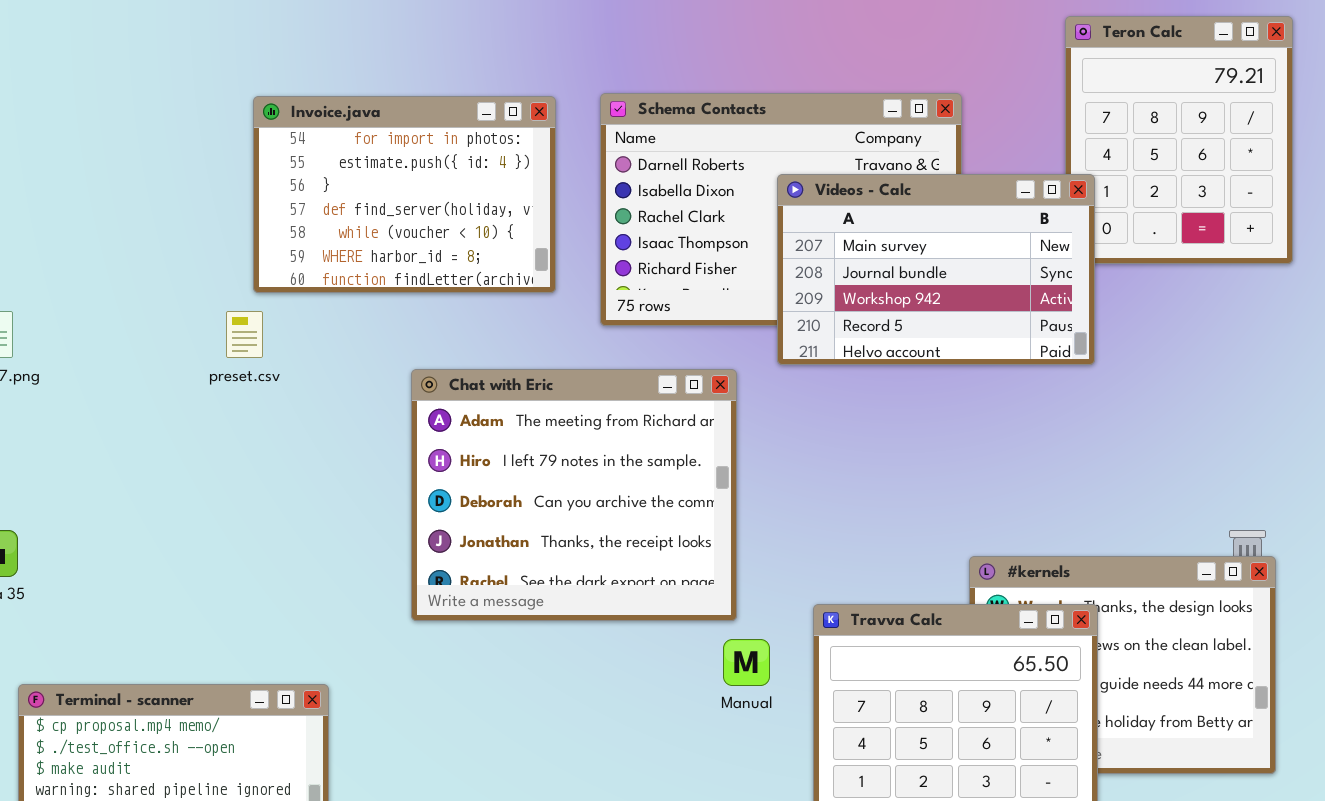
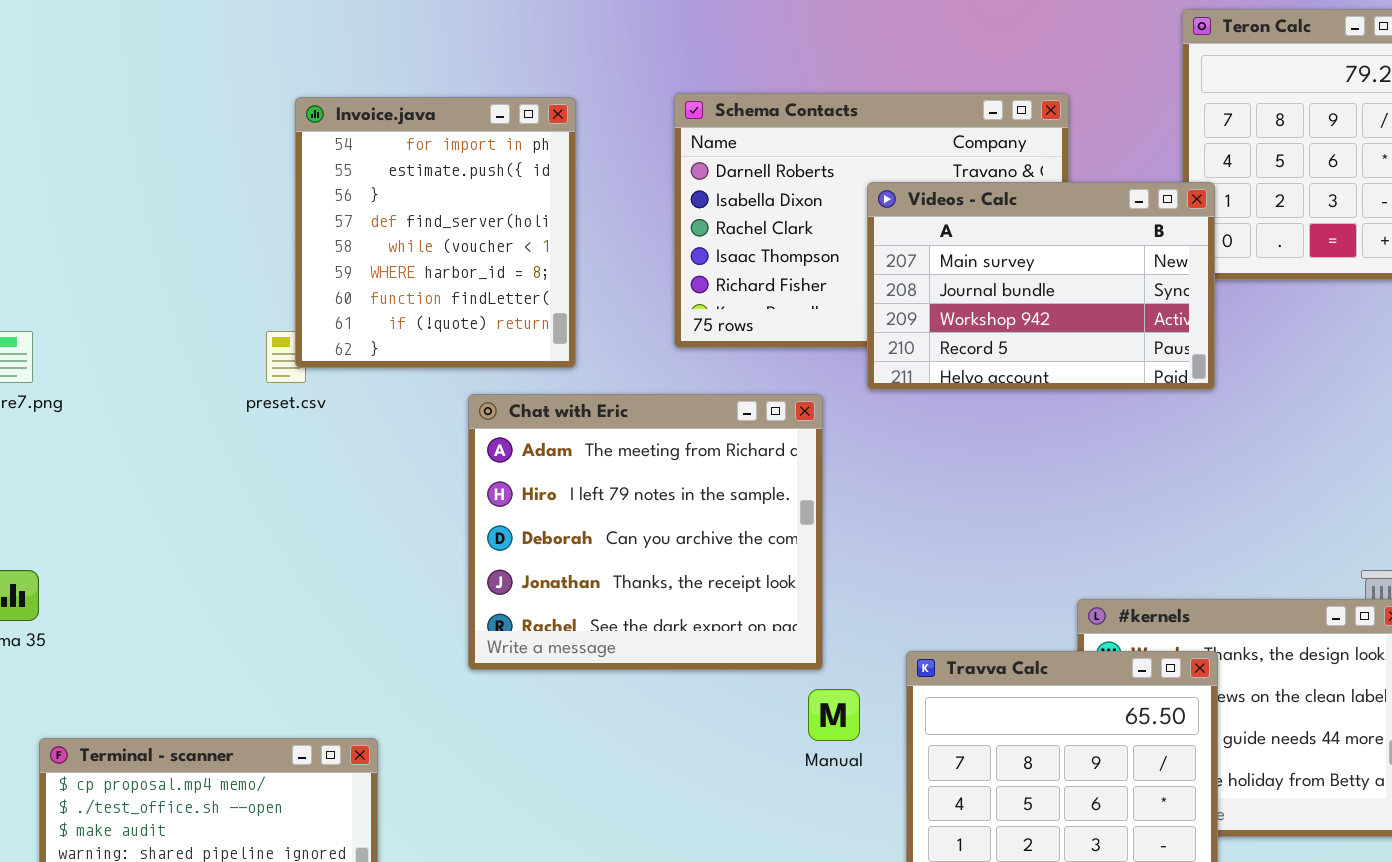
Invoice.java: [253,96,556,293] -> [295,97,576,368], resized

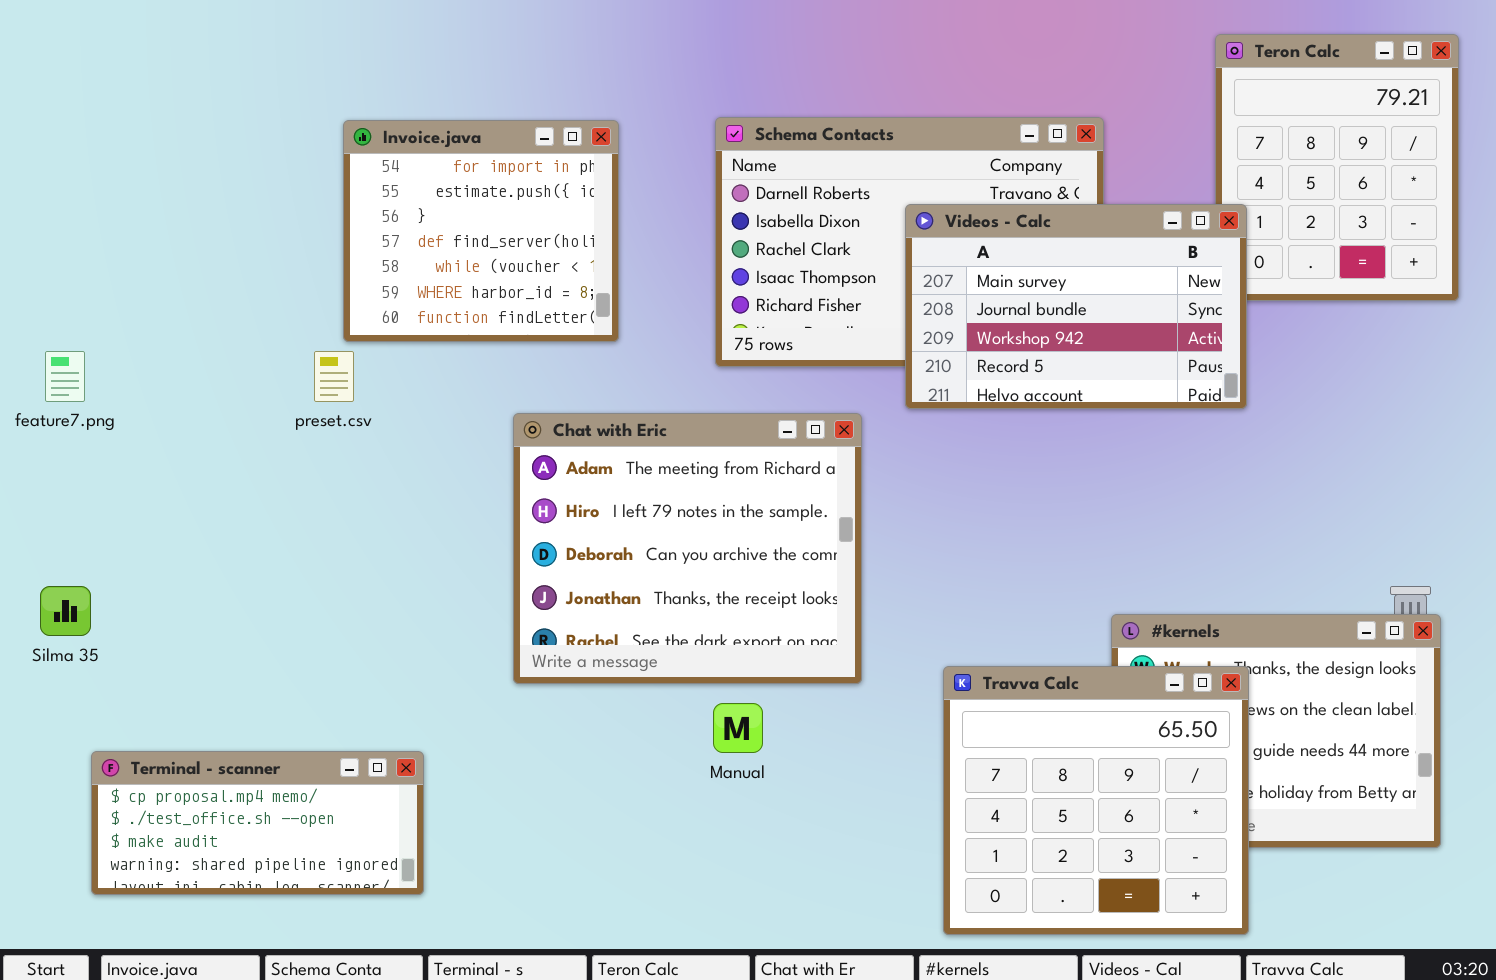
Invoice.java: [295,97,576,368] -> [343,120,619,342], resized
Manual: [808,689,860,741] -> [713,703,763,753], moved

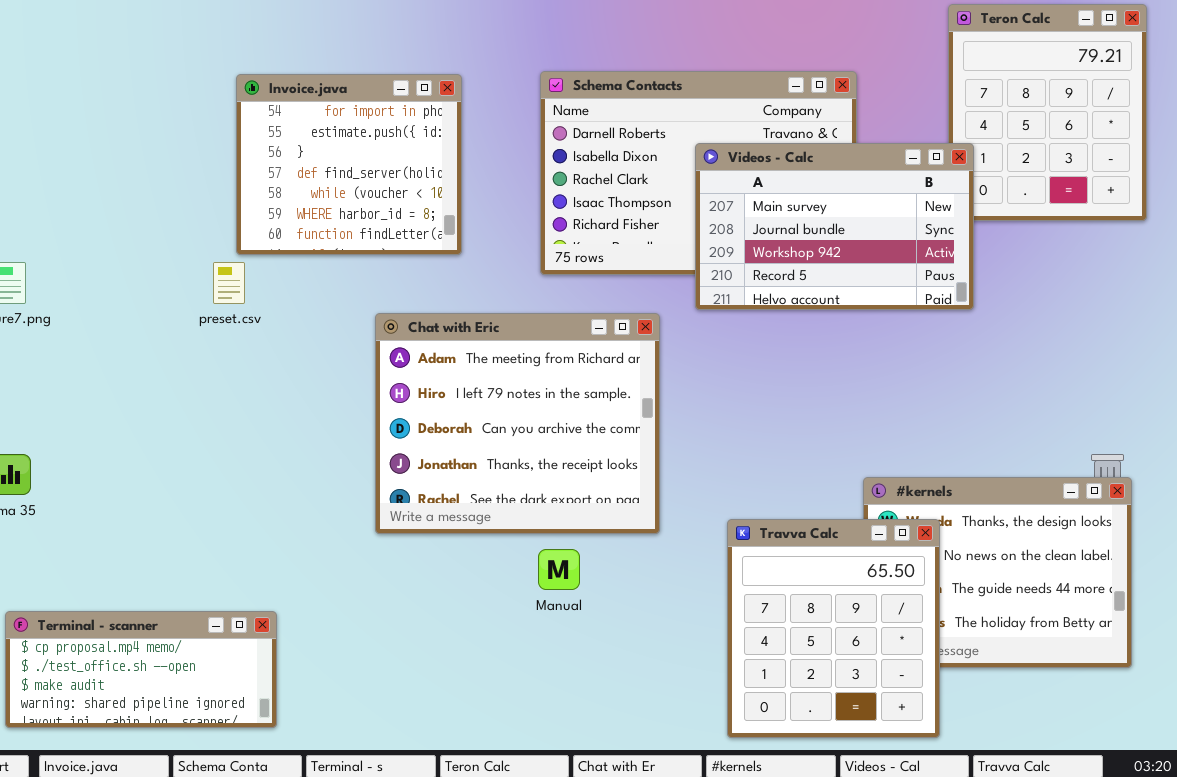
Travva Calc: [943,666,1249,935] -> [727,519,940,738], resized
Terminal - scanner: [91,751,424,895] -> [5,611,277,728], moved

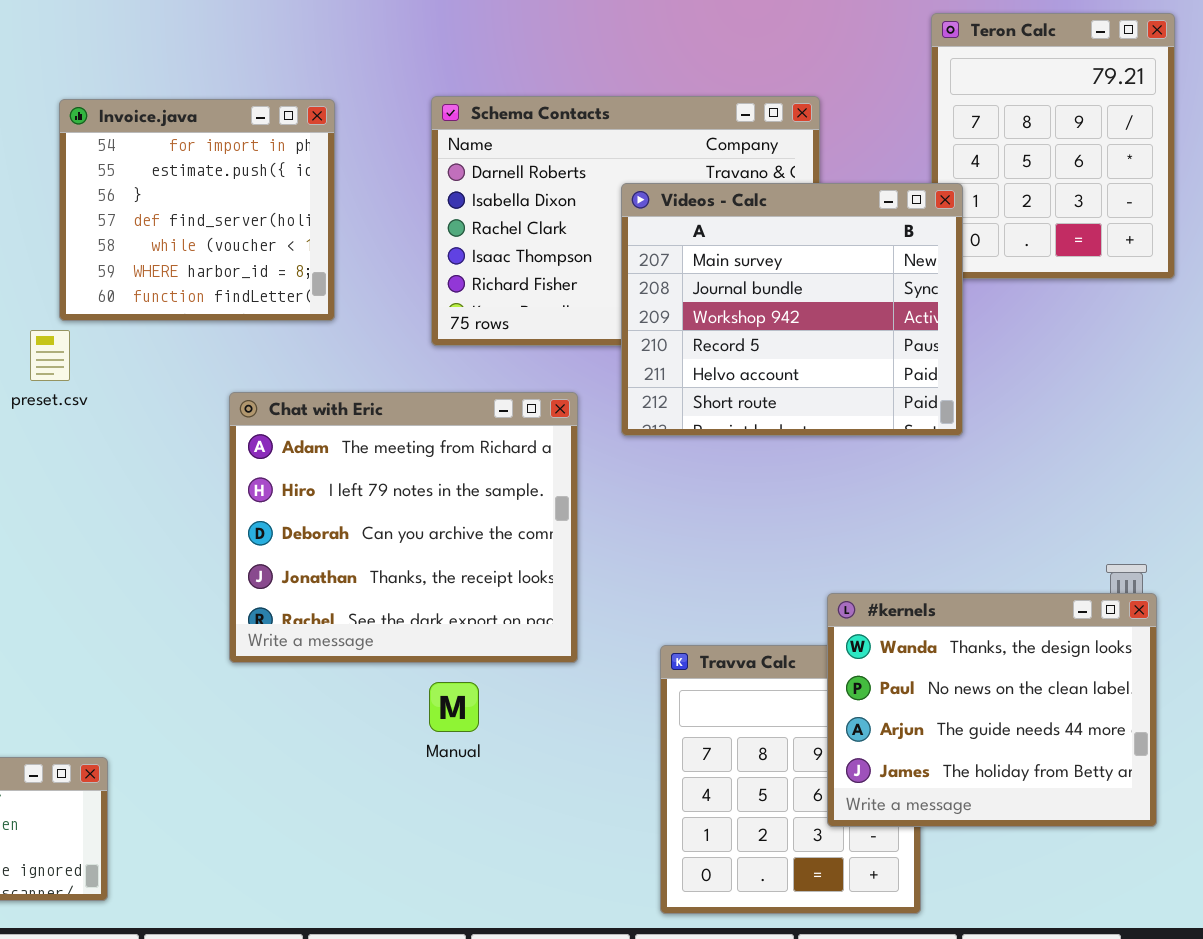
Videos - Calc: [695,143,974,310] -> [621,183,963,436], resized
#kernels: [863,477,1132,668] -> [827,593,1157,827], raised

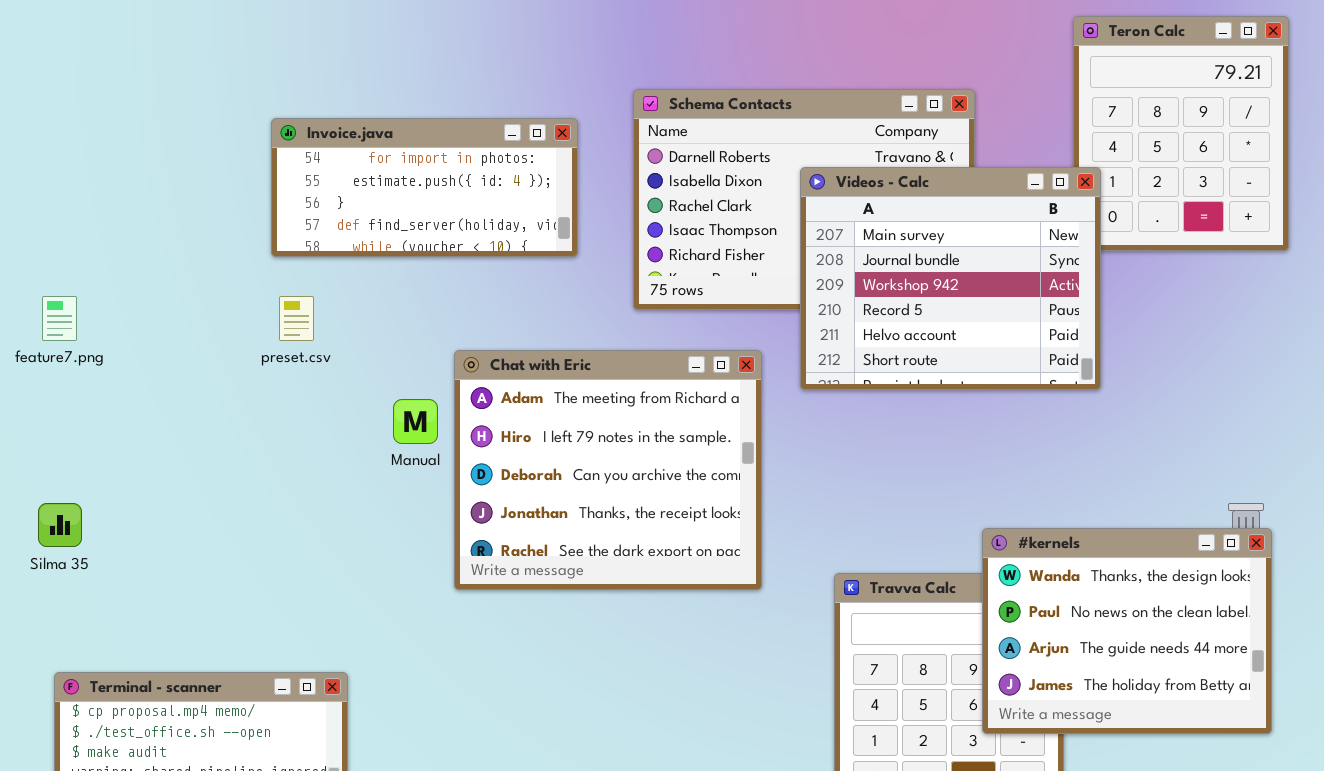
Invoice.java: [59,99,335,321] -> [271,118,578,257], moved, resized
Manual: [429,682,479,732] -> [393,399,438,444], moved

